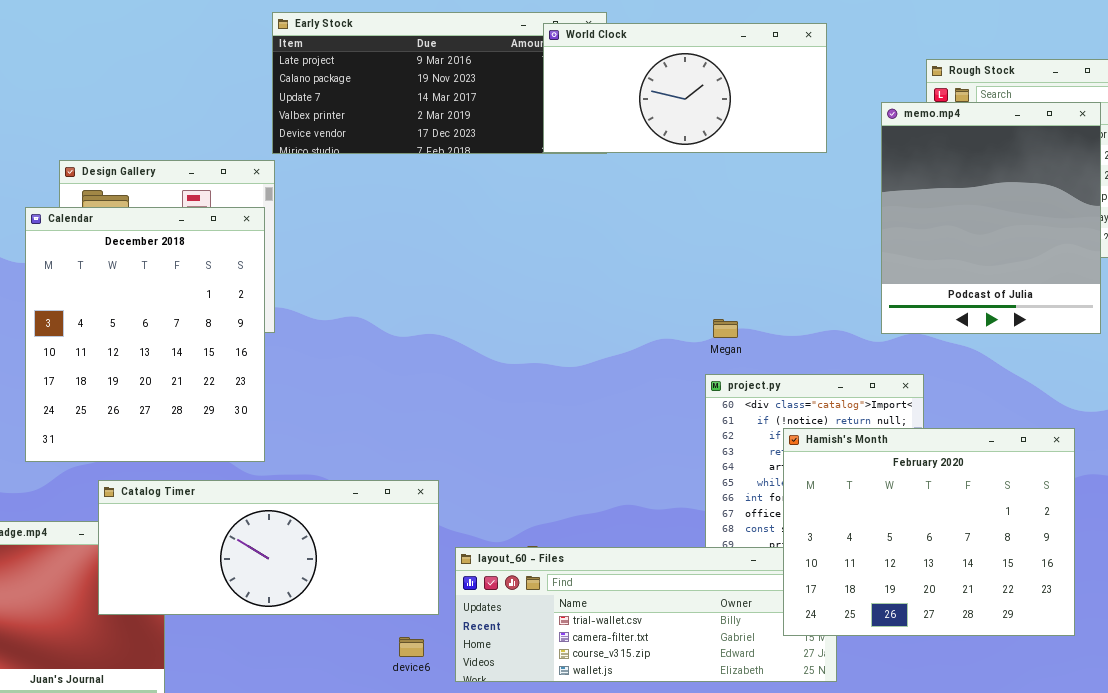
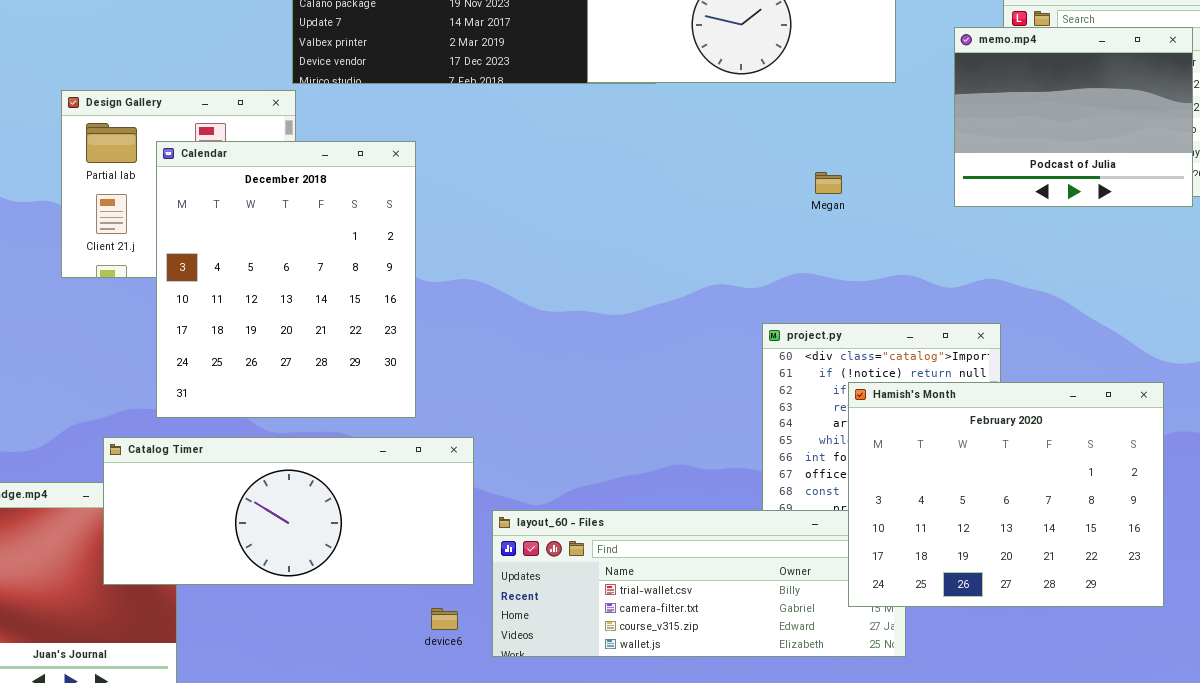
memo.mp4: [881,102,1101,334] -> [954,27,1193,207], resized
Calendar: [25,207,265,462] -> [156,141,416,418], moved
Megan: [713,319,738,338] -> [815,172,842,194], moved

